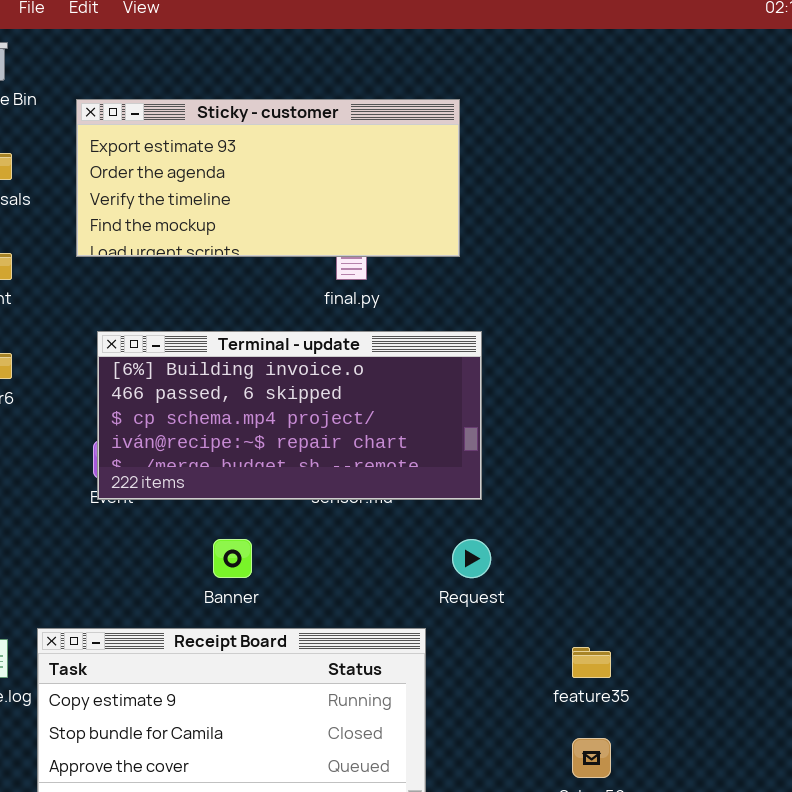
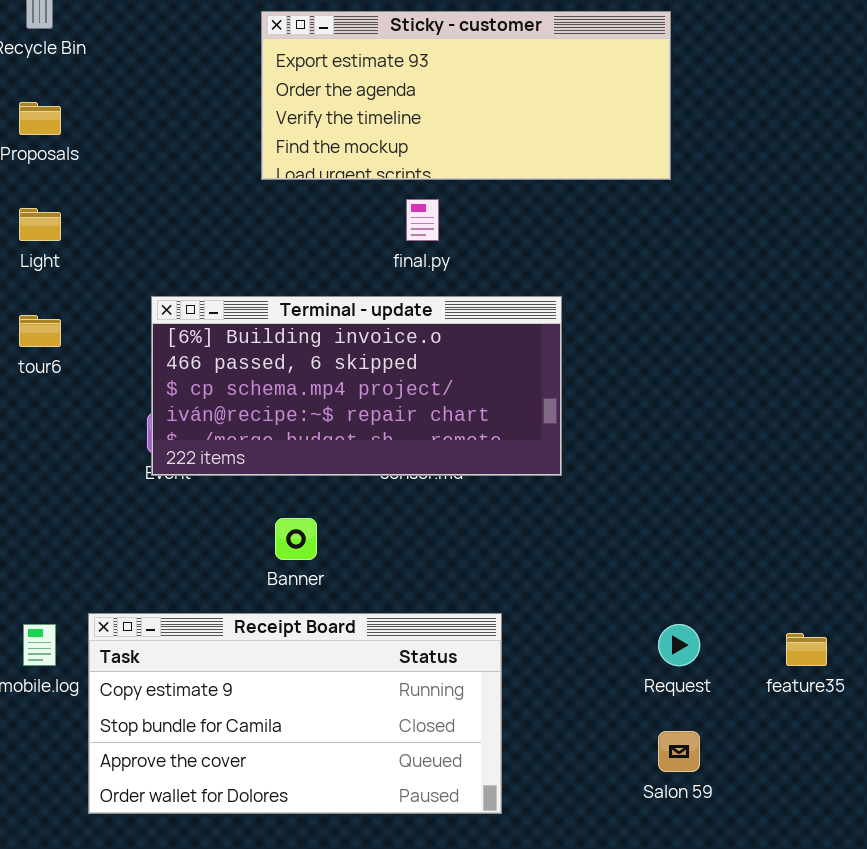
Sticky - customer: [76,99,460,257] -> [261,11,671,180], moved
Request: [452,539,491,578] -> [658,624,700,666], moved
feature35: [572,647,611,678] -> [786,633,827,666], moved

